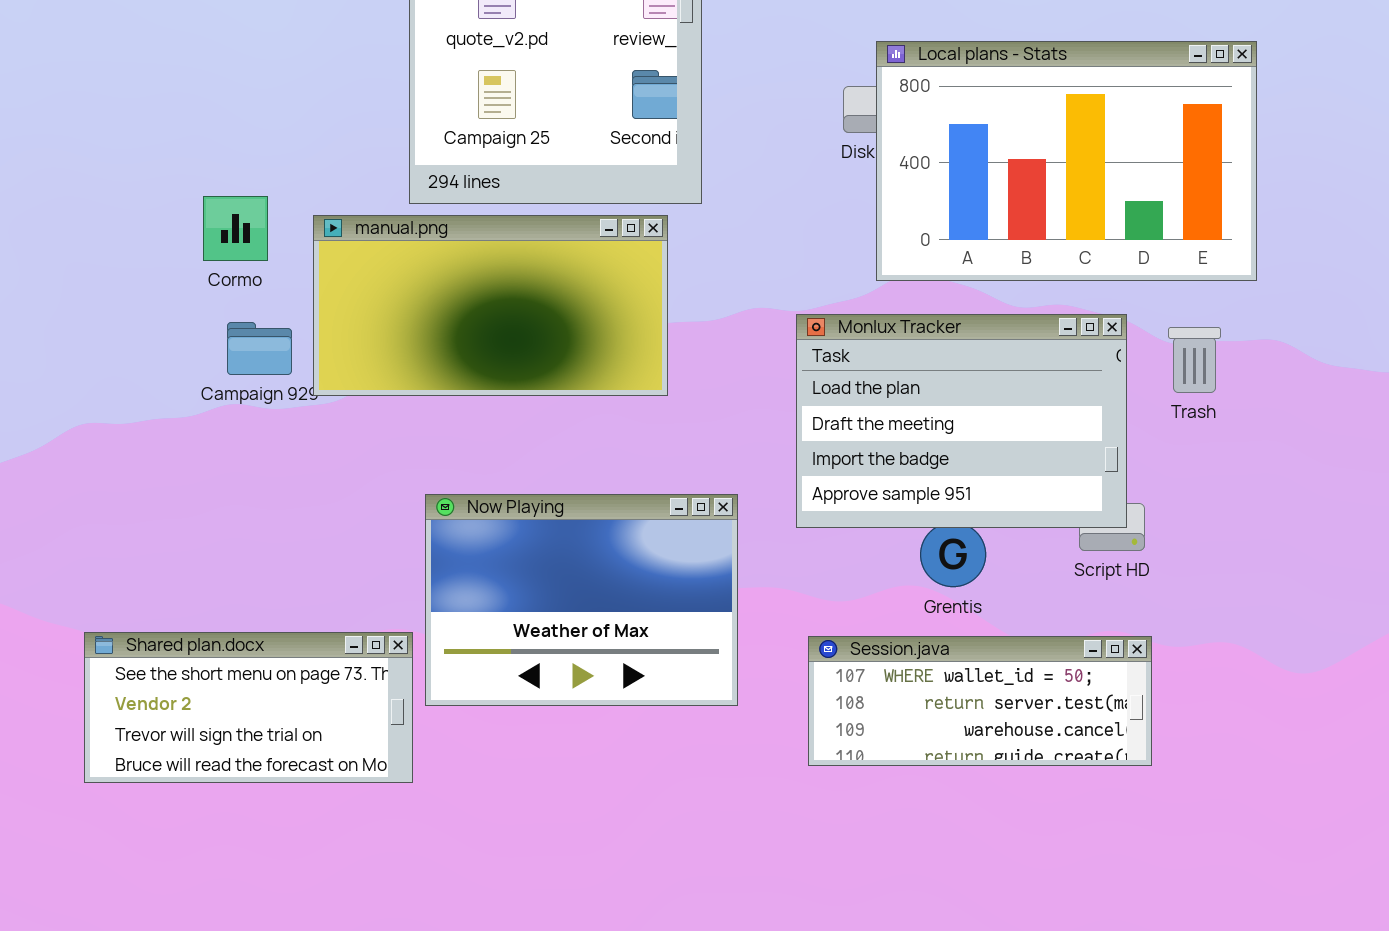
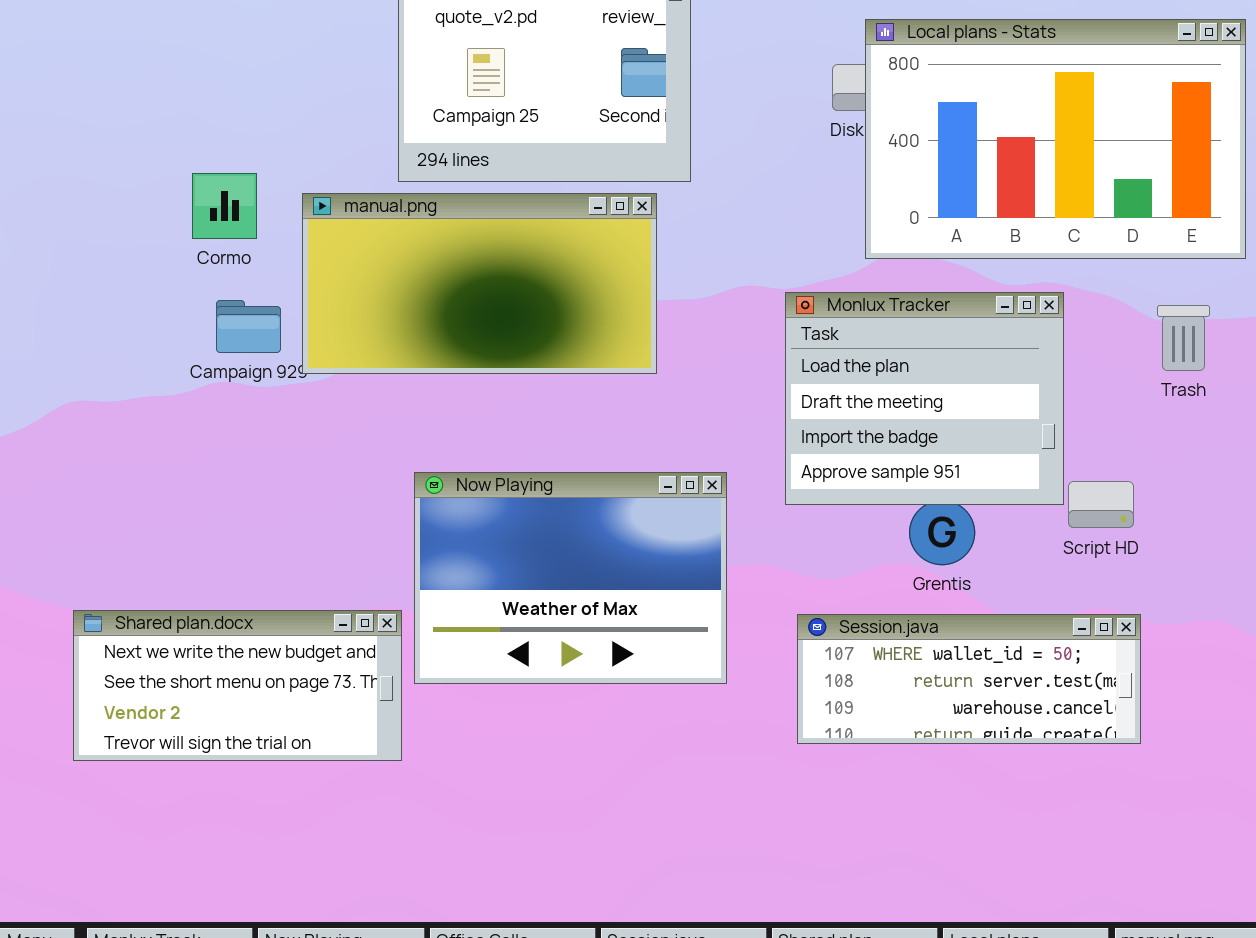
Monlux Tracker: [796,314,1127,528] -> [785,292,1064,505], resized
Shared plan.docx: [84,632,413,783] -> [73,610,402,761], scrolled up 1 row

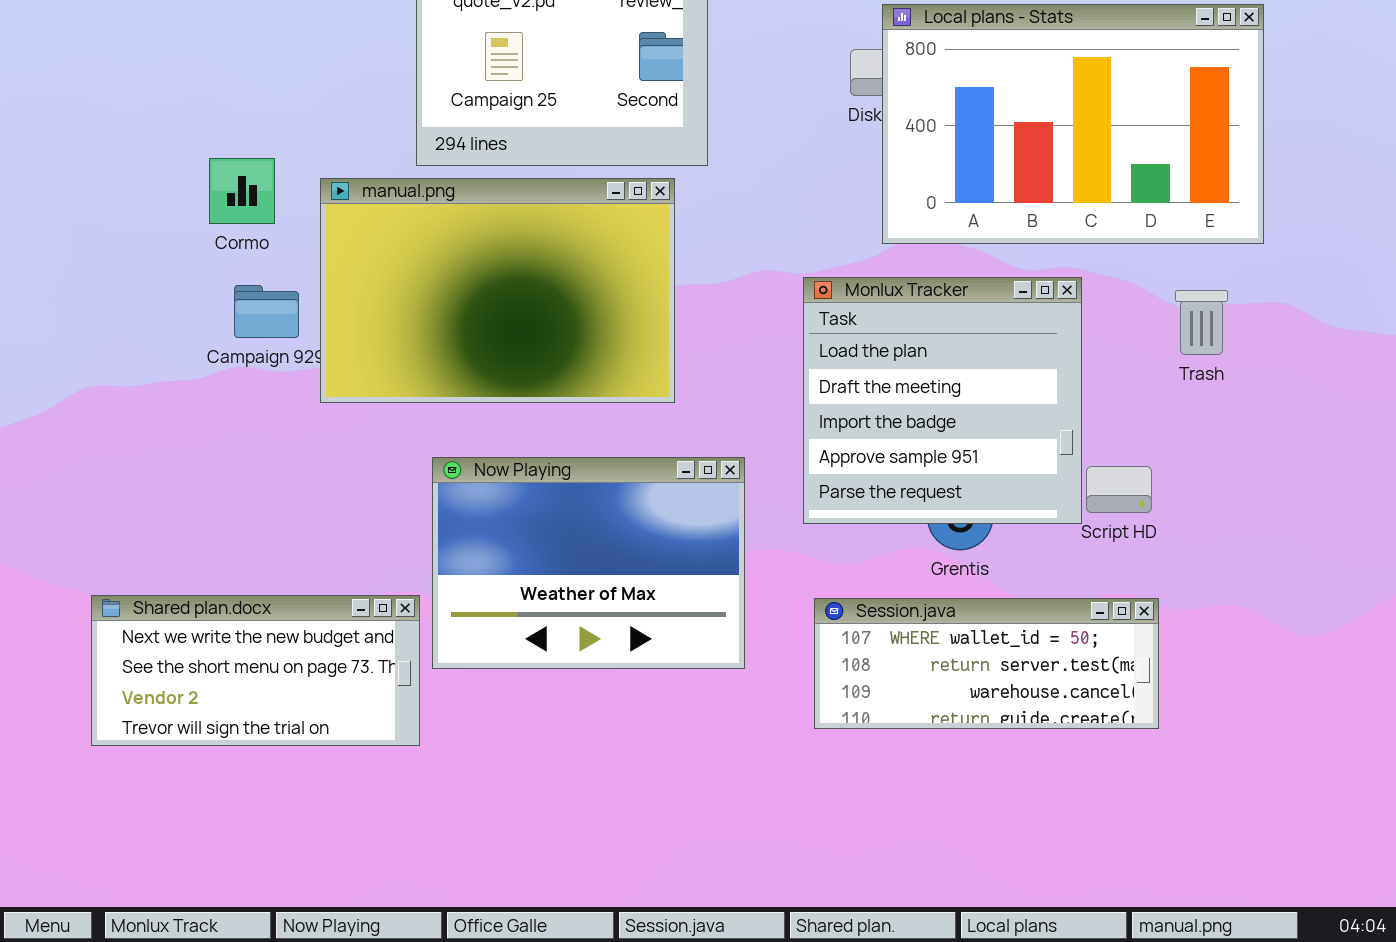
manual.png: [302,193,657,374] -> [320,178,675,403], resized
Monlux Tracker: [785,292,1064,505] -> [803,277,1082,524], resized

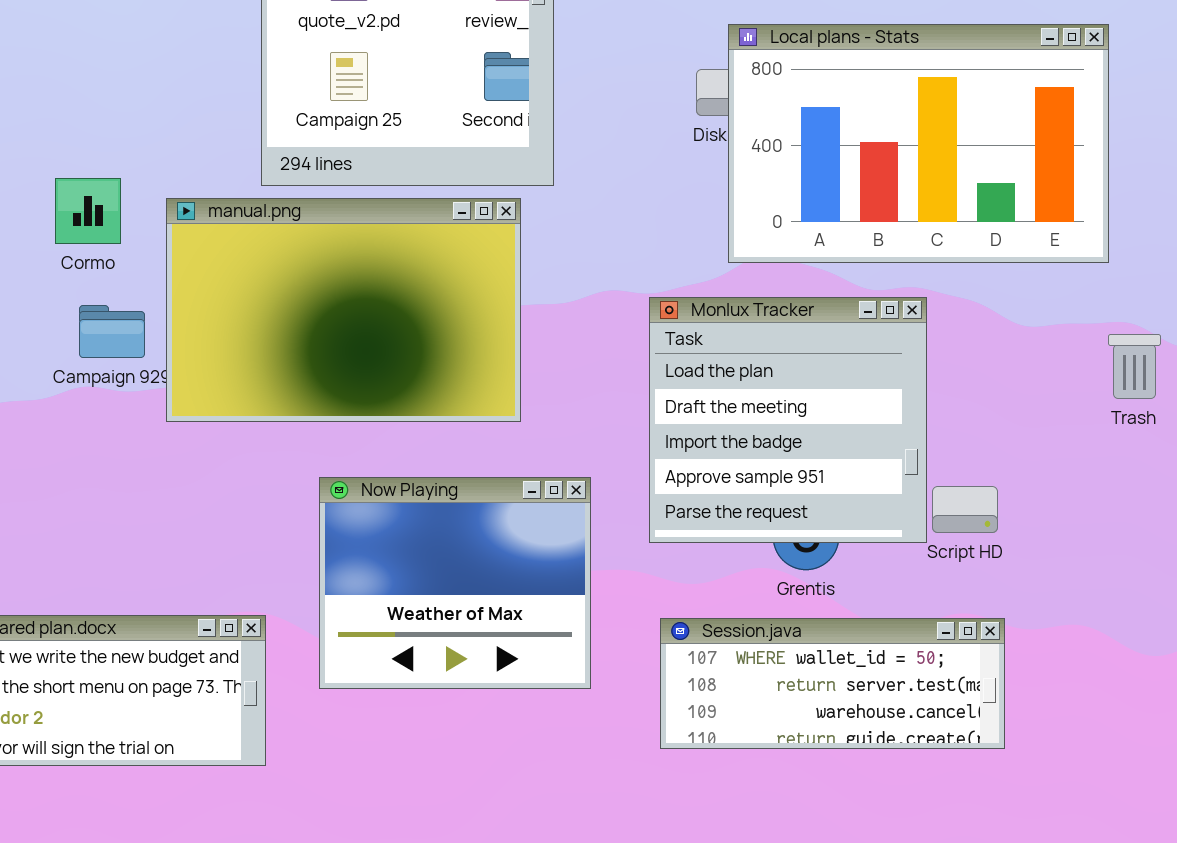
Trash: [1175,290,1228,355] -> [1108,334,1161,399], moved
Now Playing: [432,457,745,669] -> [319,477,591,689], resized

